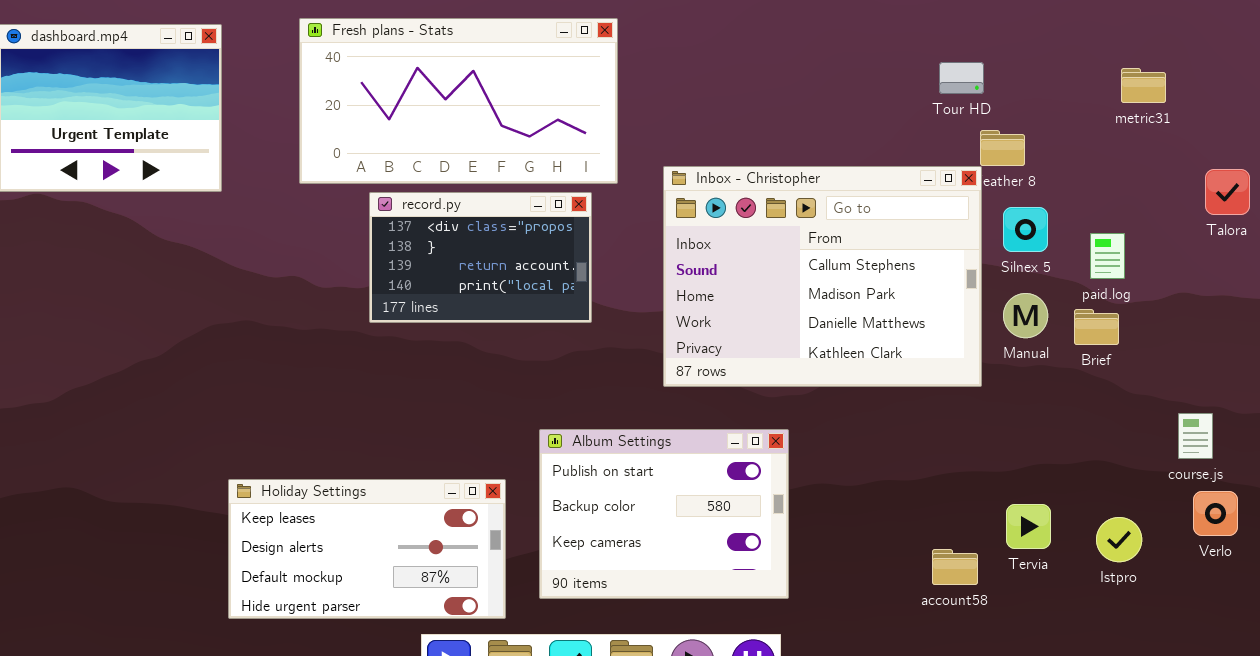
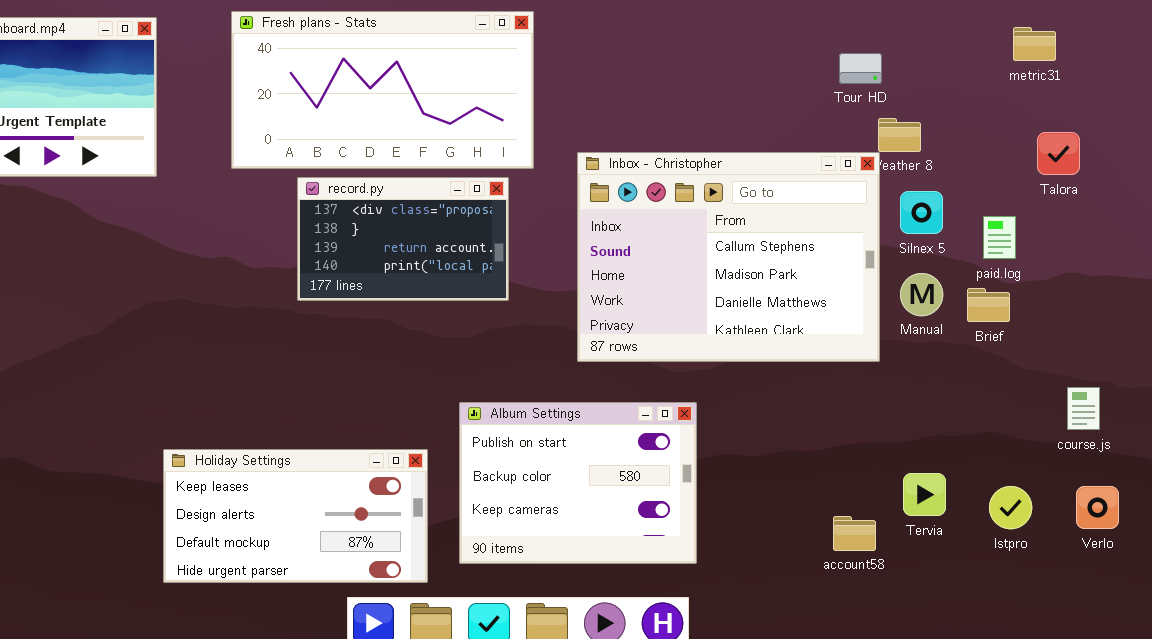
metric31: [1121,68,1166,103] -> [1013,27,1056,61], moved
Talora: [1205,169,1250,215] -> [1037,132,1080,175], moved
Verlo: [1193,491,1238,536] -> [1076,486,1119,529], moved

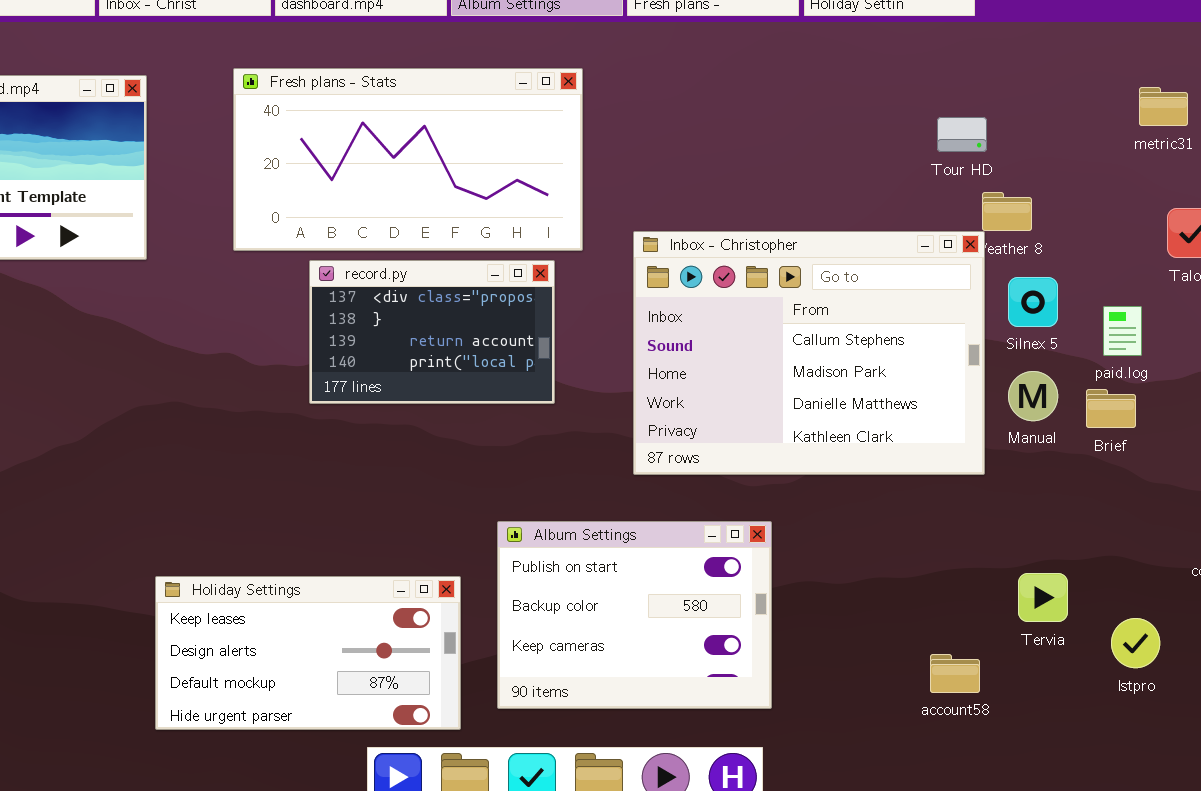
Tervia: [903,473,946,516] -> [1018,573,1068,622], moved

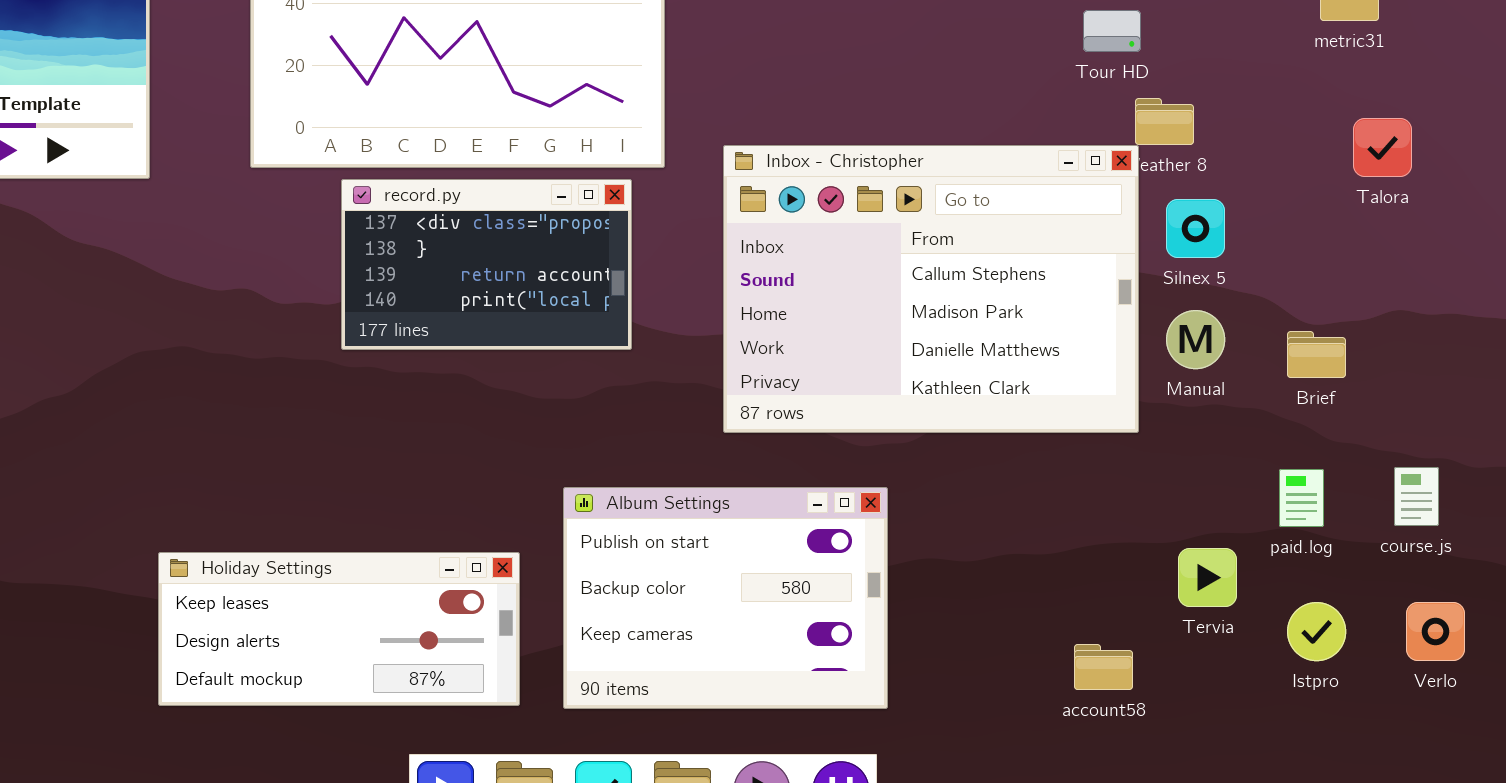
paid.log: [1103,306,1142,356] -> [1279,469,1324,527], moved
Brief: [1086,389,1136,428] -> [1287,331,1346,378], moved
Holiday Settings: [155,576,461,730] -> [158,552,520,706], resized

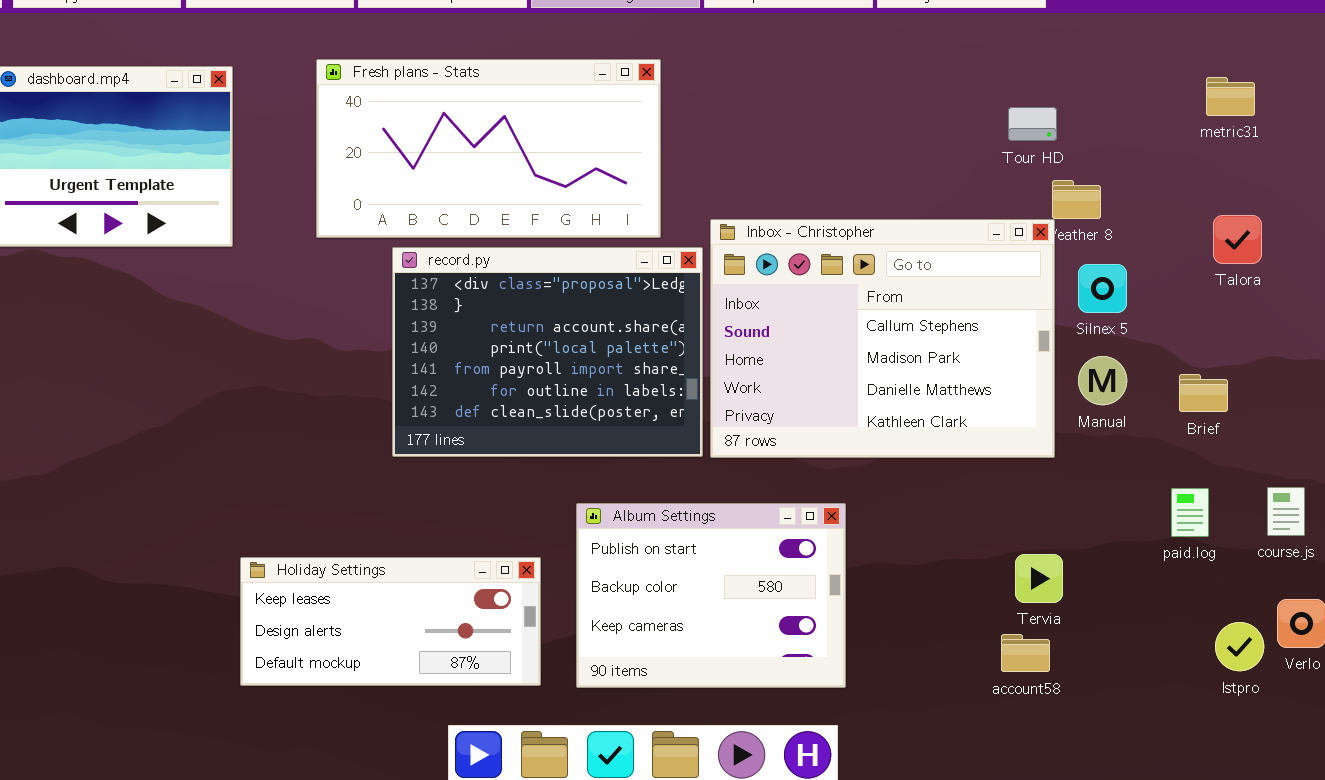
Talora: [1353,118,1412,177] -> [1213,215,1262,264], moved
record.py: [341,179,632,350] -> [392,247,703,457], resized
Tervia: [1178,548,1237,607] -> [1015,554,1063,603], moved
Istpro: [1287,602,1346,661] -> [1215,622,1264,671], moved

